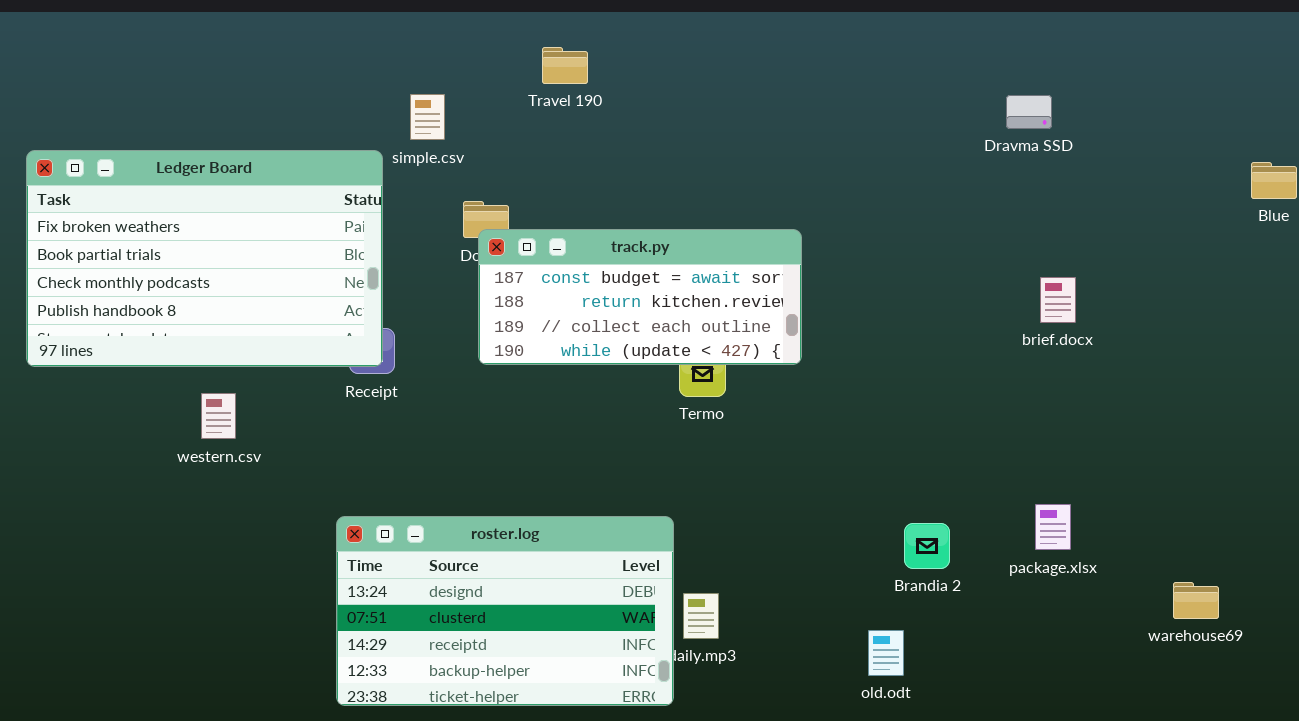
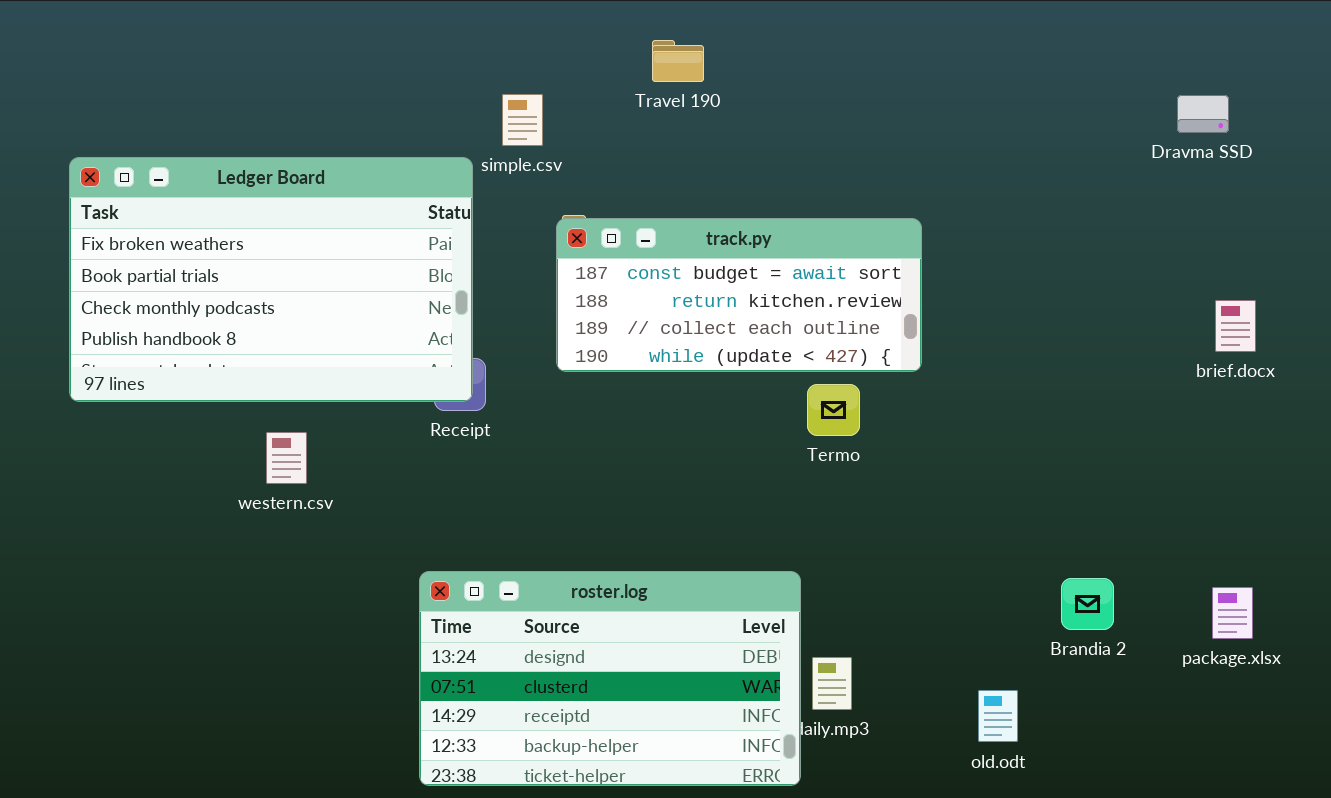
track.py: [478,229,802,365] -> [556,218,922,372], moved
package.xlsx: [1035,504,1071,550] -> [1212,587,1253,639], moved
old.odt: [868,630,904,676] -> [978,690,1018,742], moved

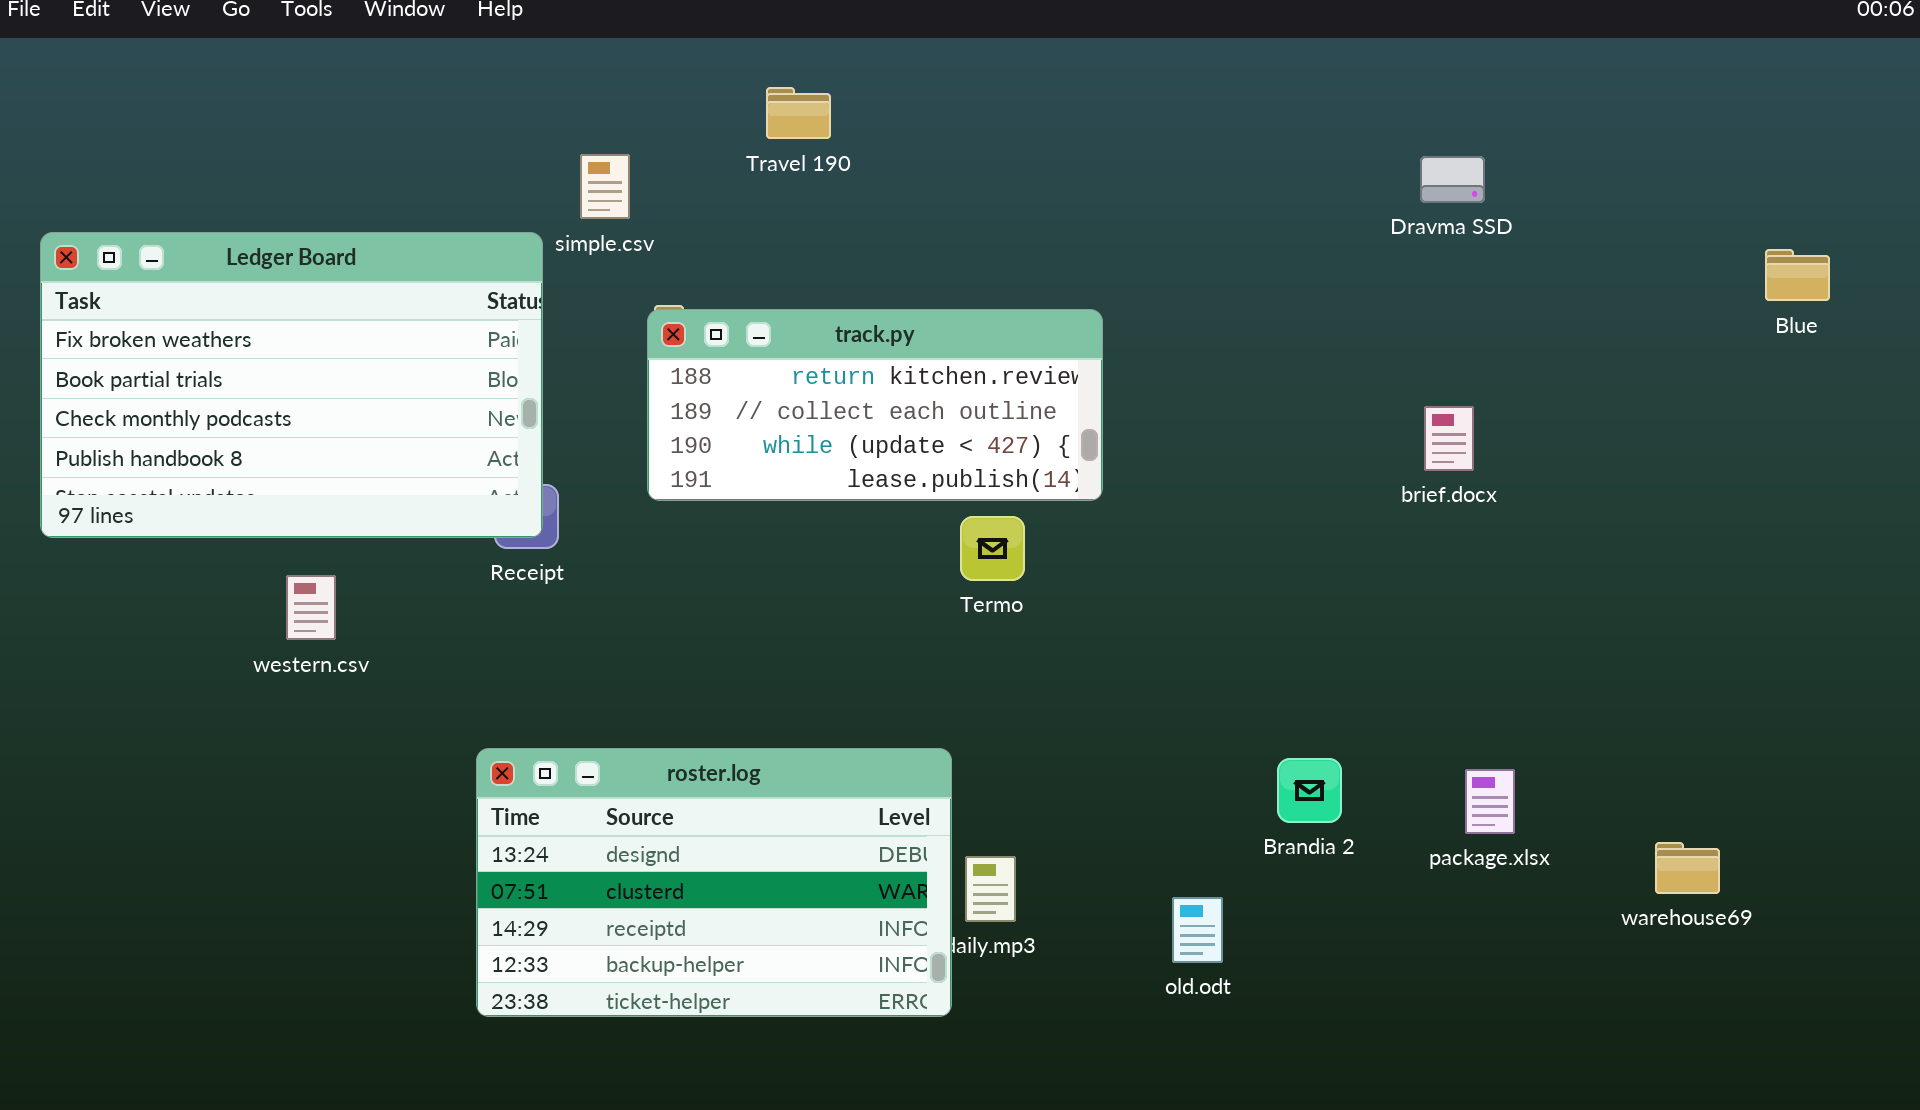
track.py: [556,218,922,372] -> [647,309,1103,501], scrolled down 1 row
brief.docx: [1215,300,1256,352] -> [1424,406,1474,471], moved

